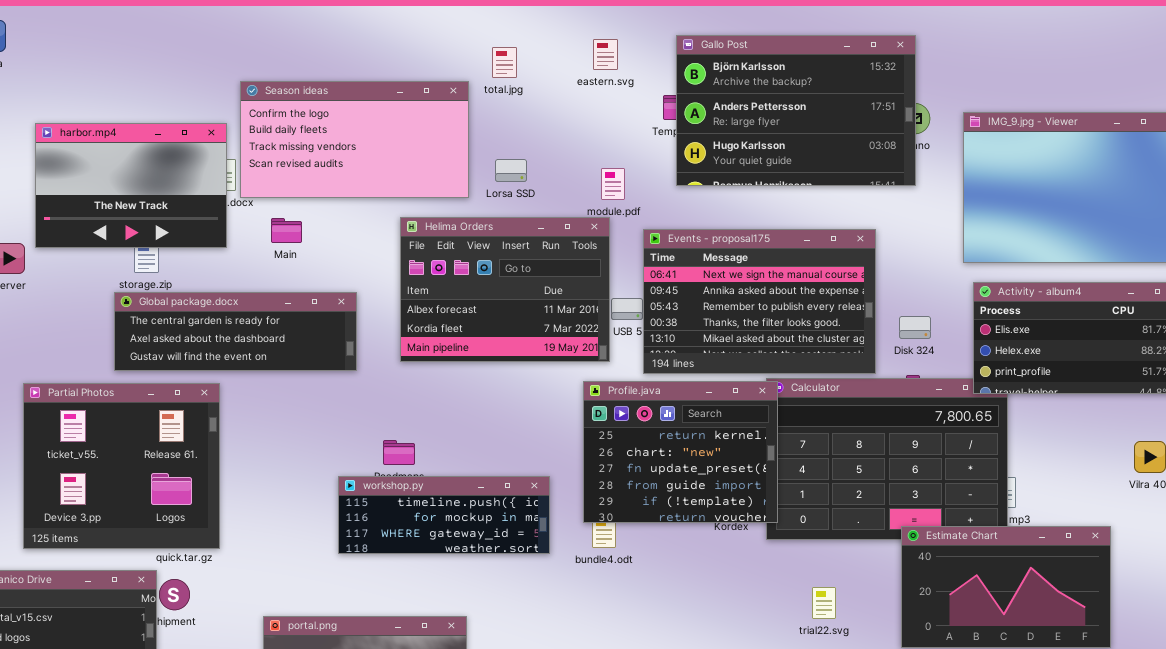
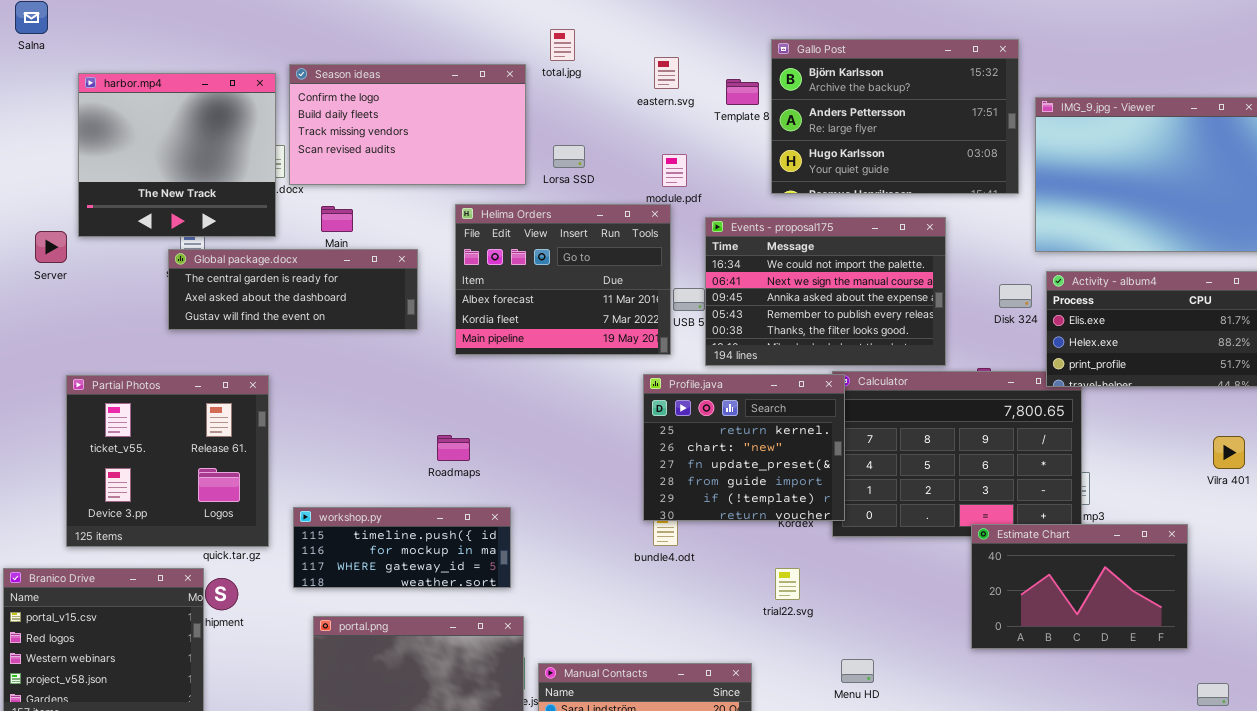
Gallo Post: [676,35,916,186] -> [771,39,1019,194], moved
eastern.svg: [593,39,618,70] -> [654,57,679,89], moved
harbor.mp4: [35,123,227,248] -> [78,73,276,237], resized
Events - proposal175: [643,229,876,374] -> [705,217,946,366], scrolled up 1 row
Global package.docx: [114,292,357,371] -> [168,249,418,330], moved
Disk 324: [899,316,931,339] -> [999,284,1032,308], moved
workshop.py: [338,476,550,554] -> [293,507,511,588], moved
trial22.svg: [812,587,836,619] -> [775,568,800,600], moved

